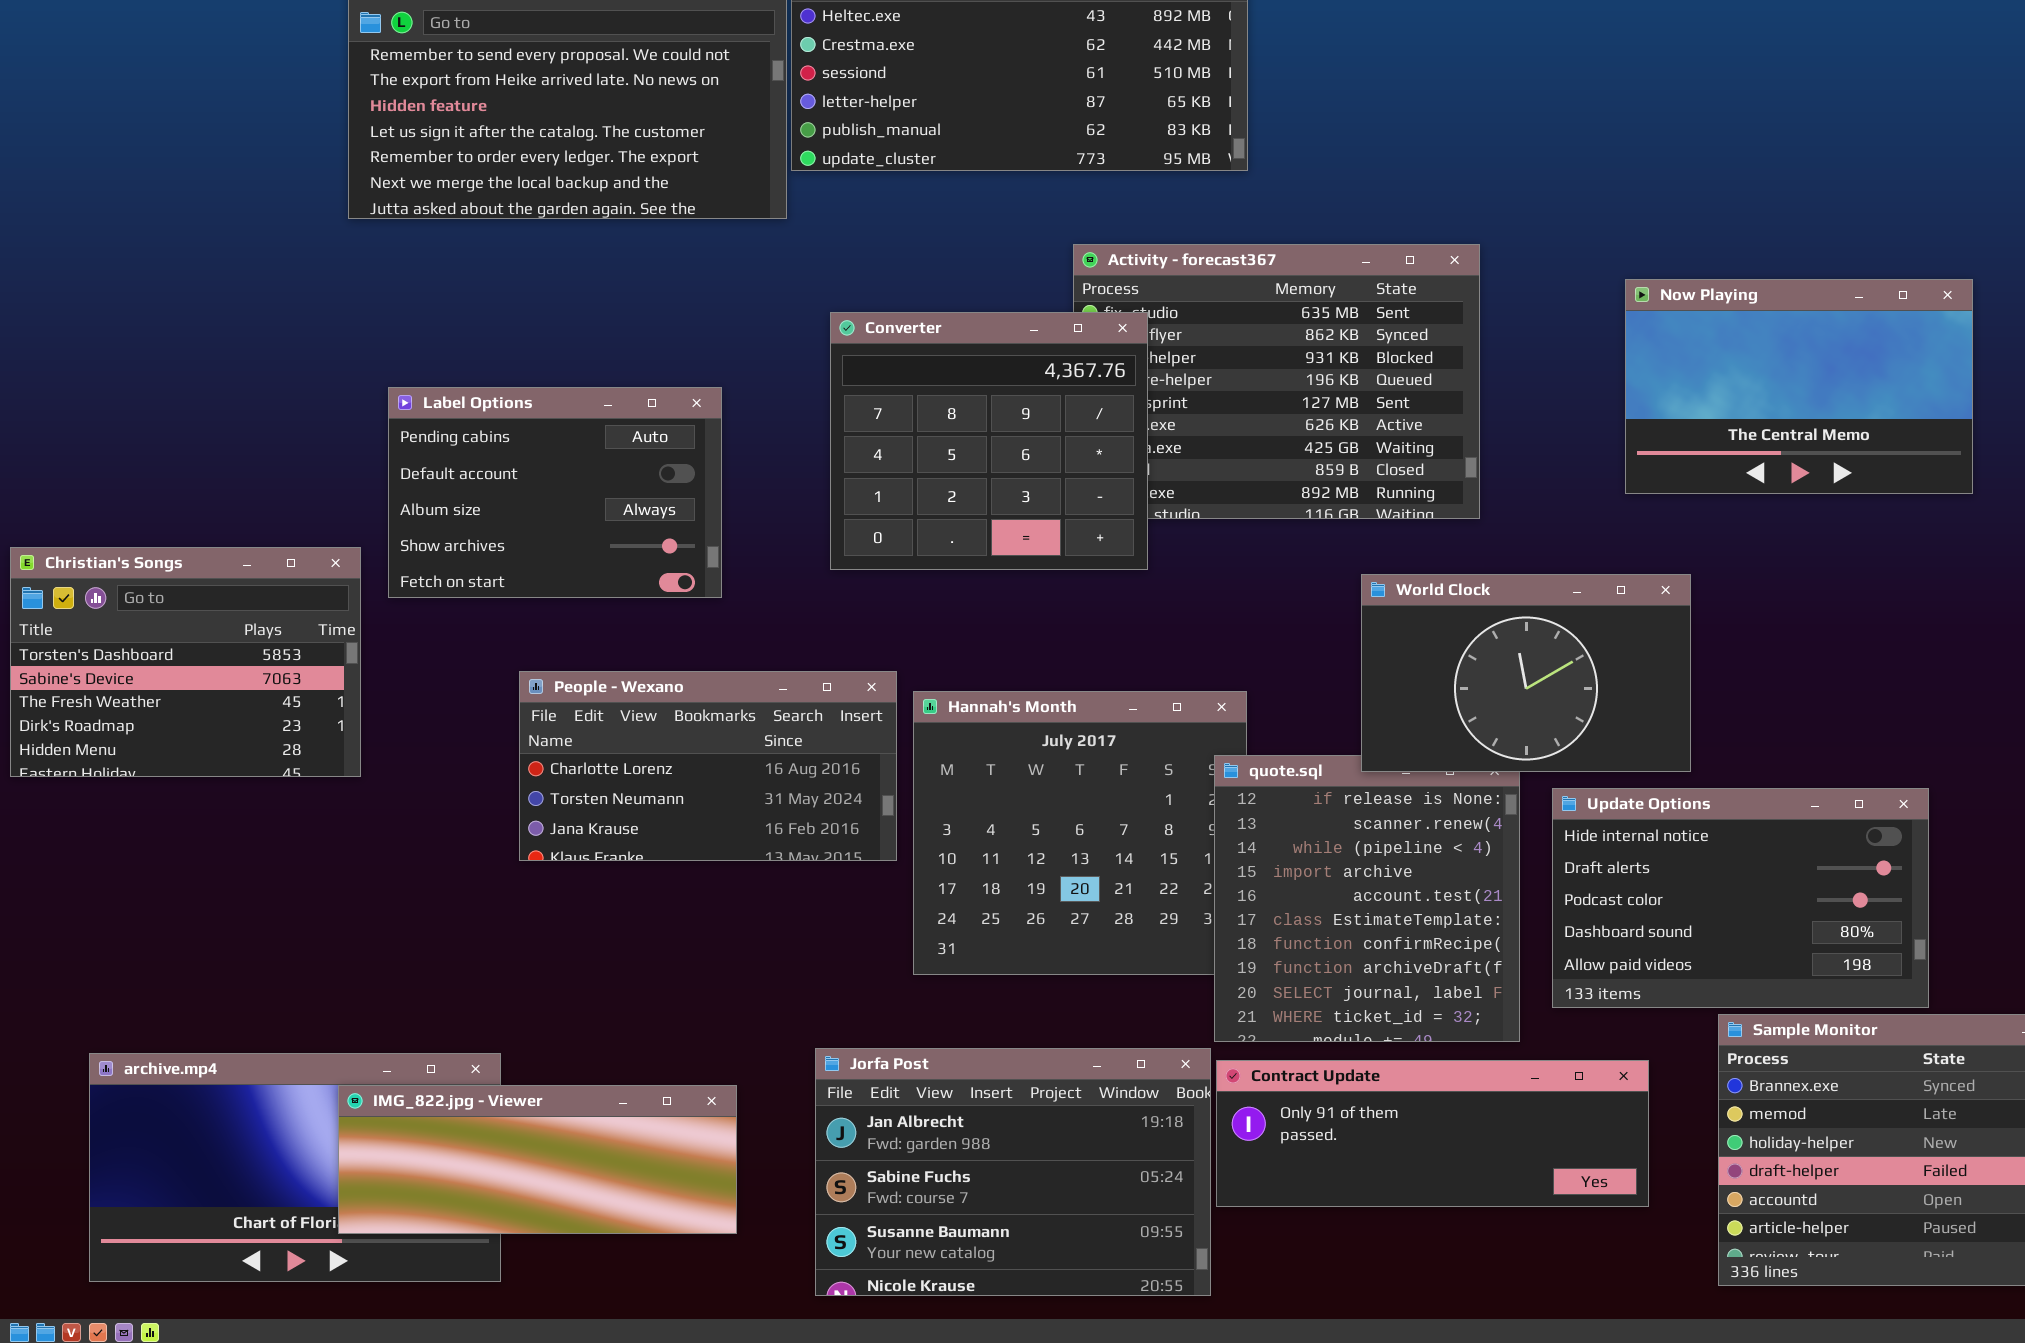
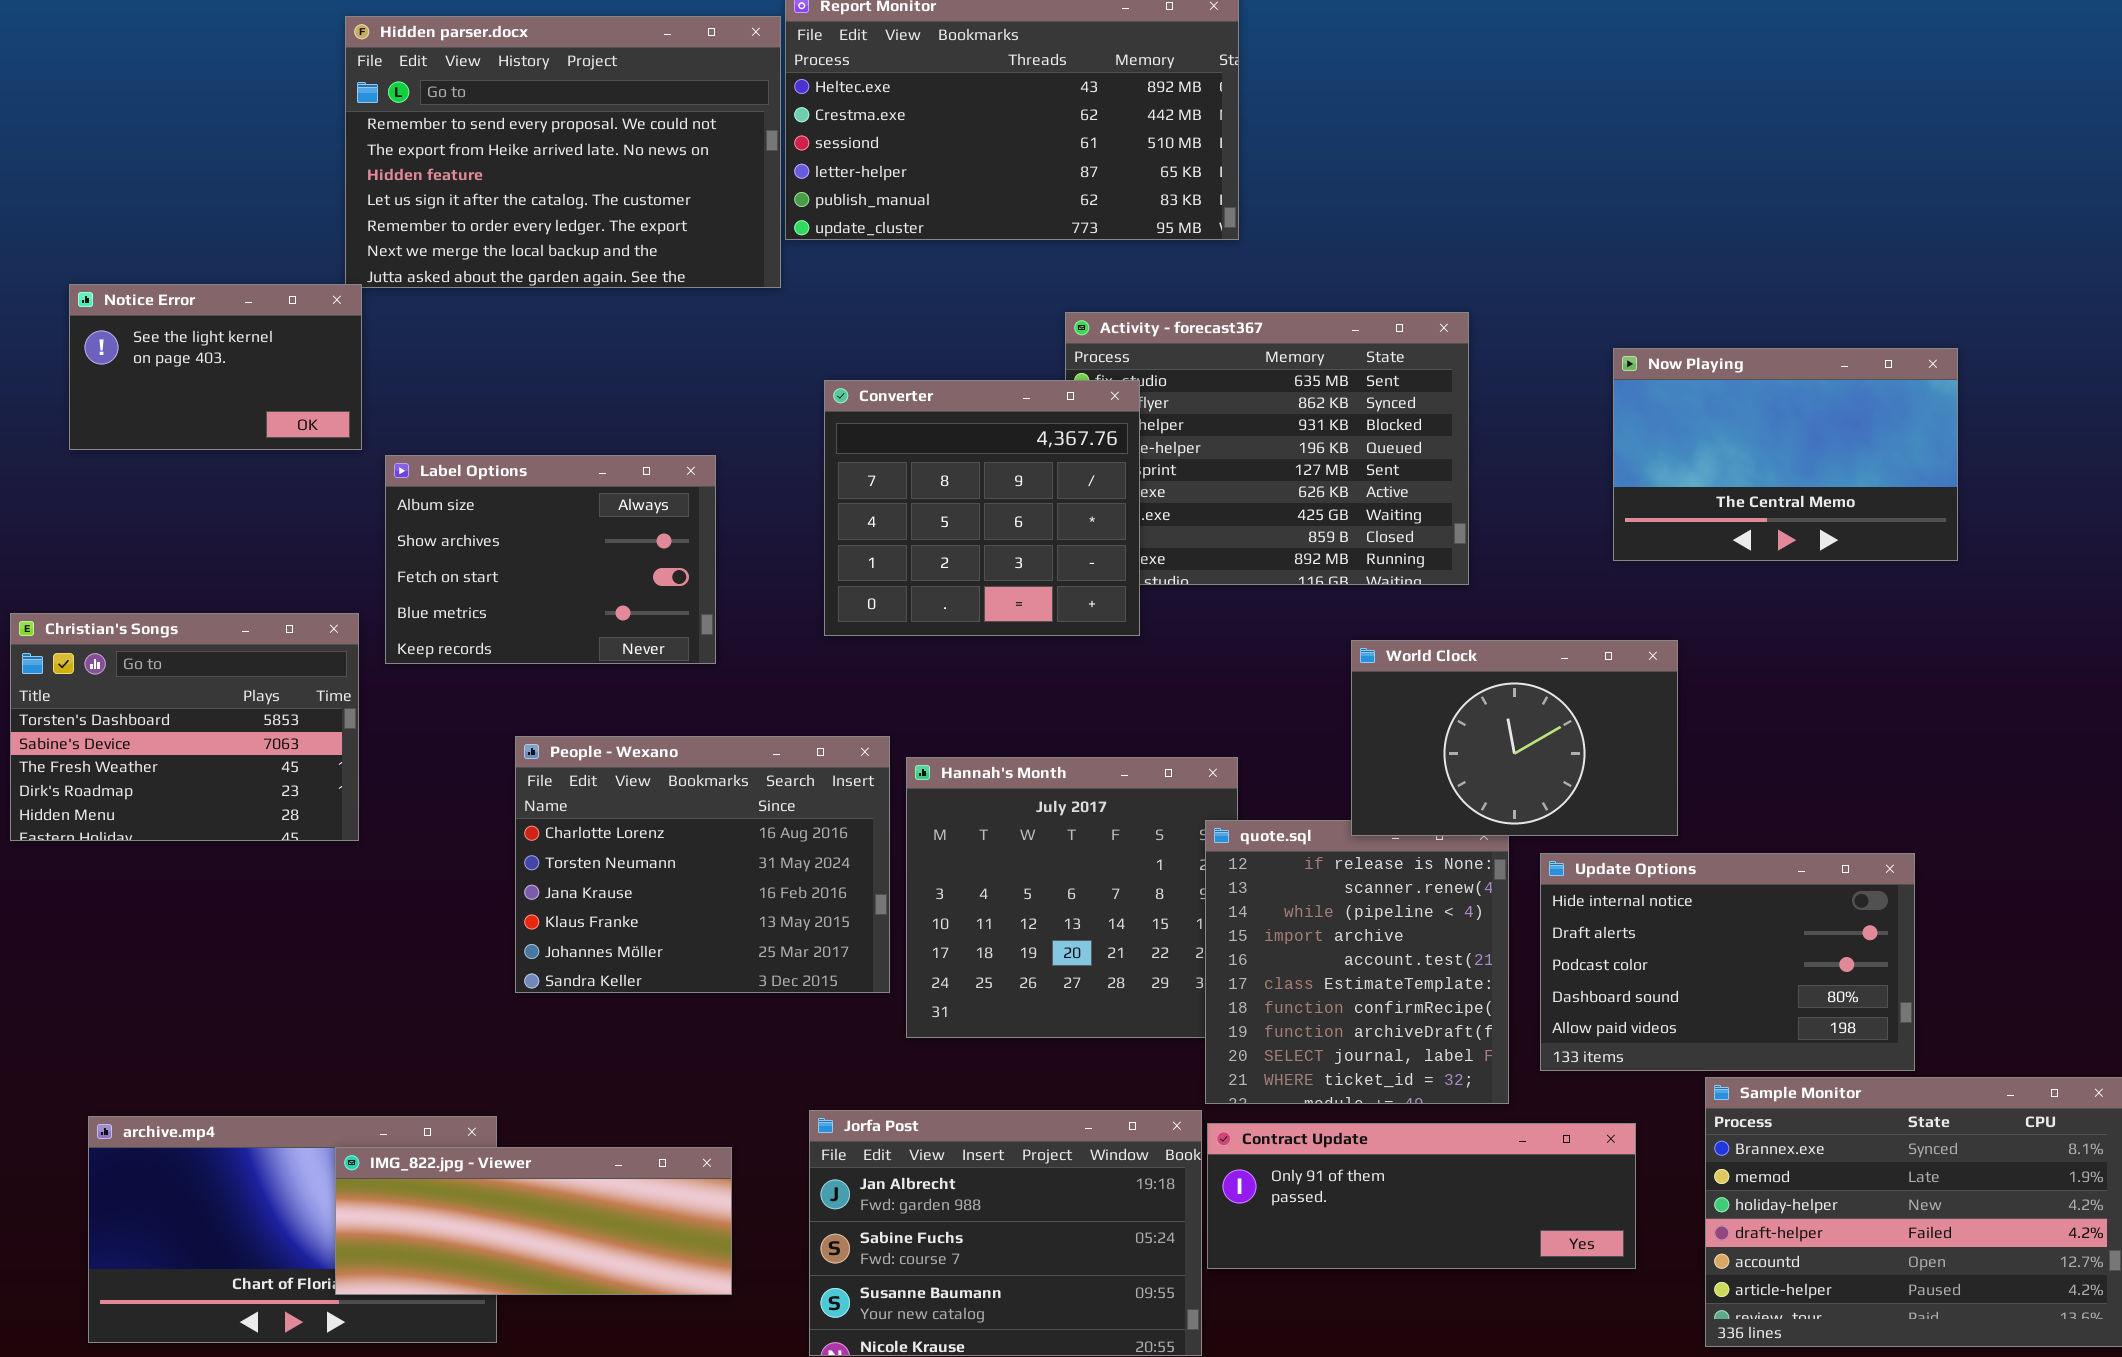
Notice Error: none -> [69,284,362,450], opened
Label Options: [388,387,722,598] -> [385,455,716,664], scrolled down 2 rows
People - Wexano: [519,671,897,861] -> [515,736,890,993], resized

